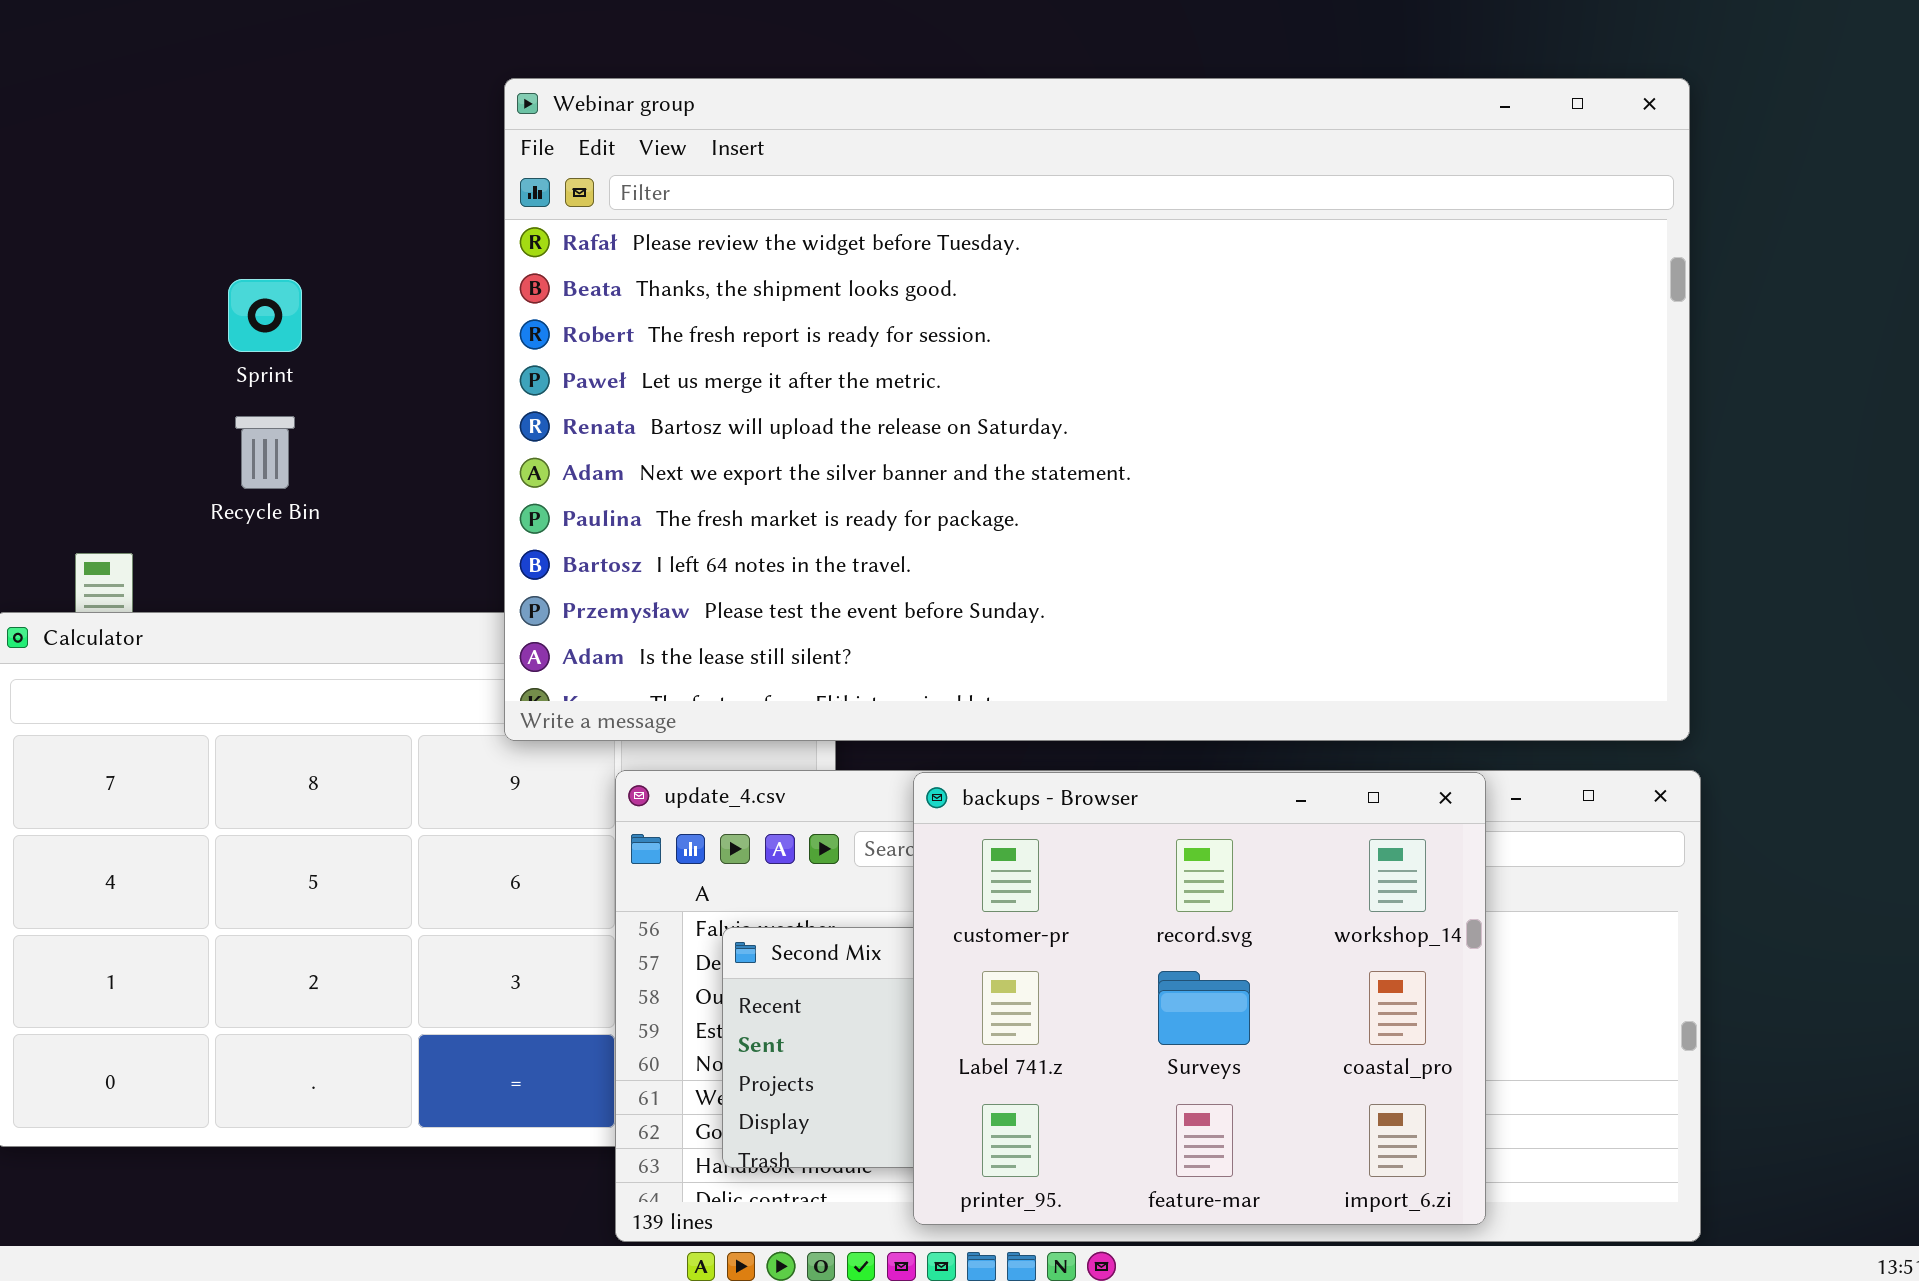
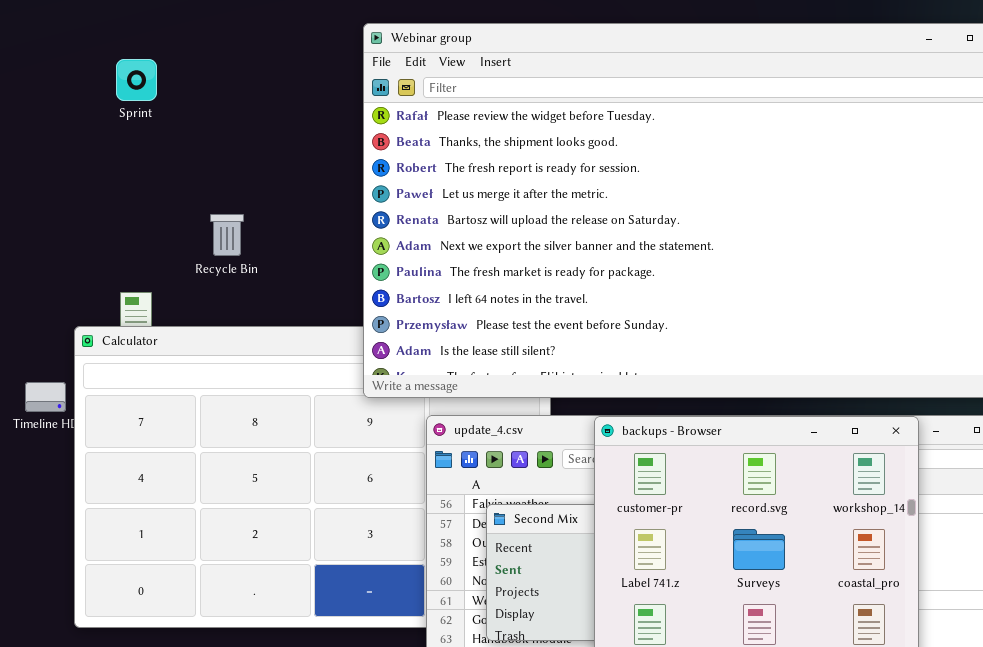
Sprint: [228,279,302,352] -> [116,59,157,101], moved

